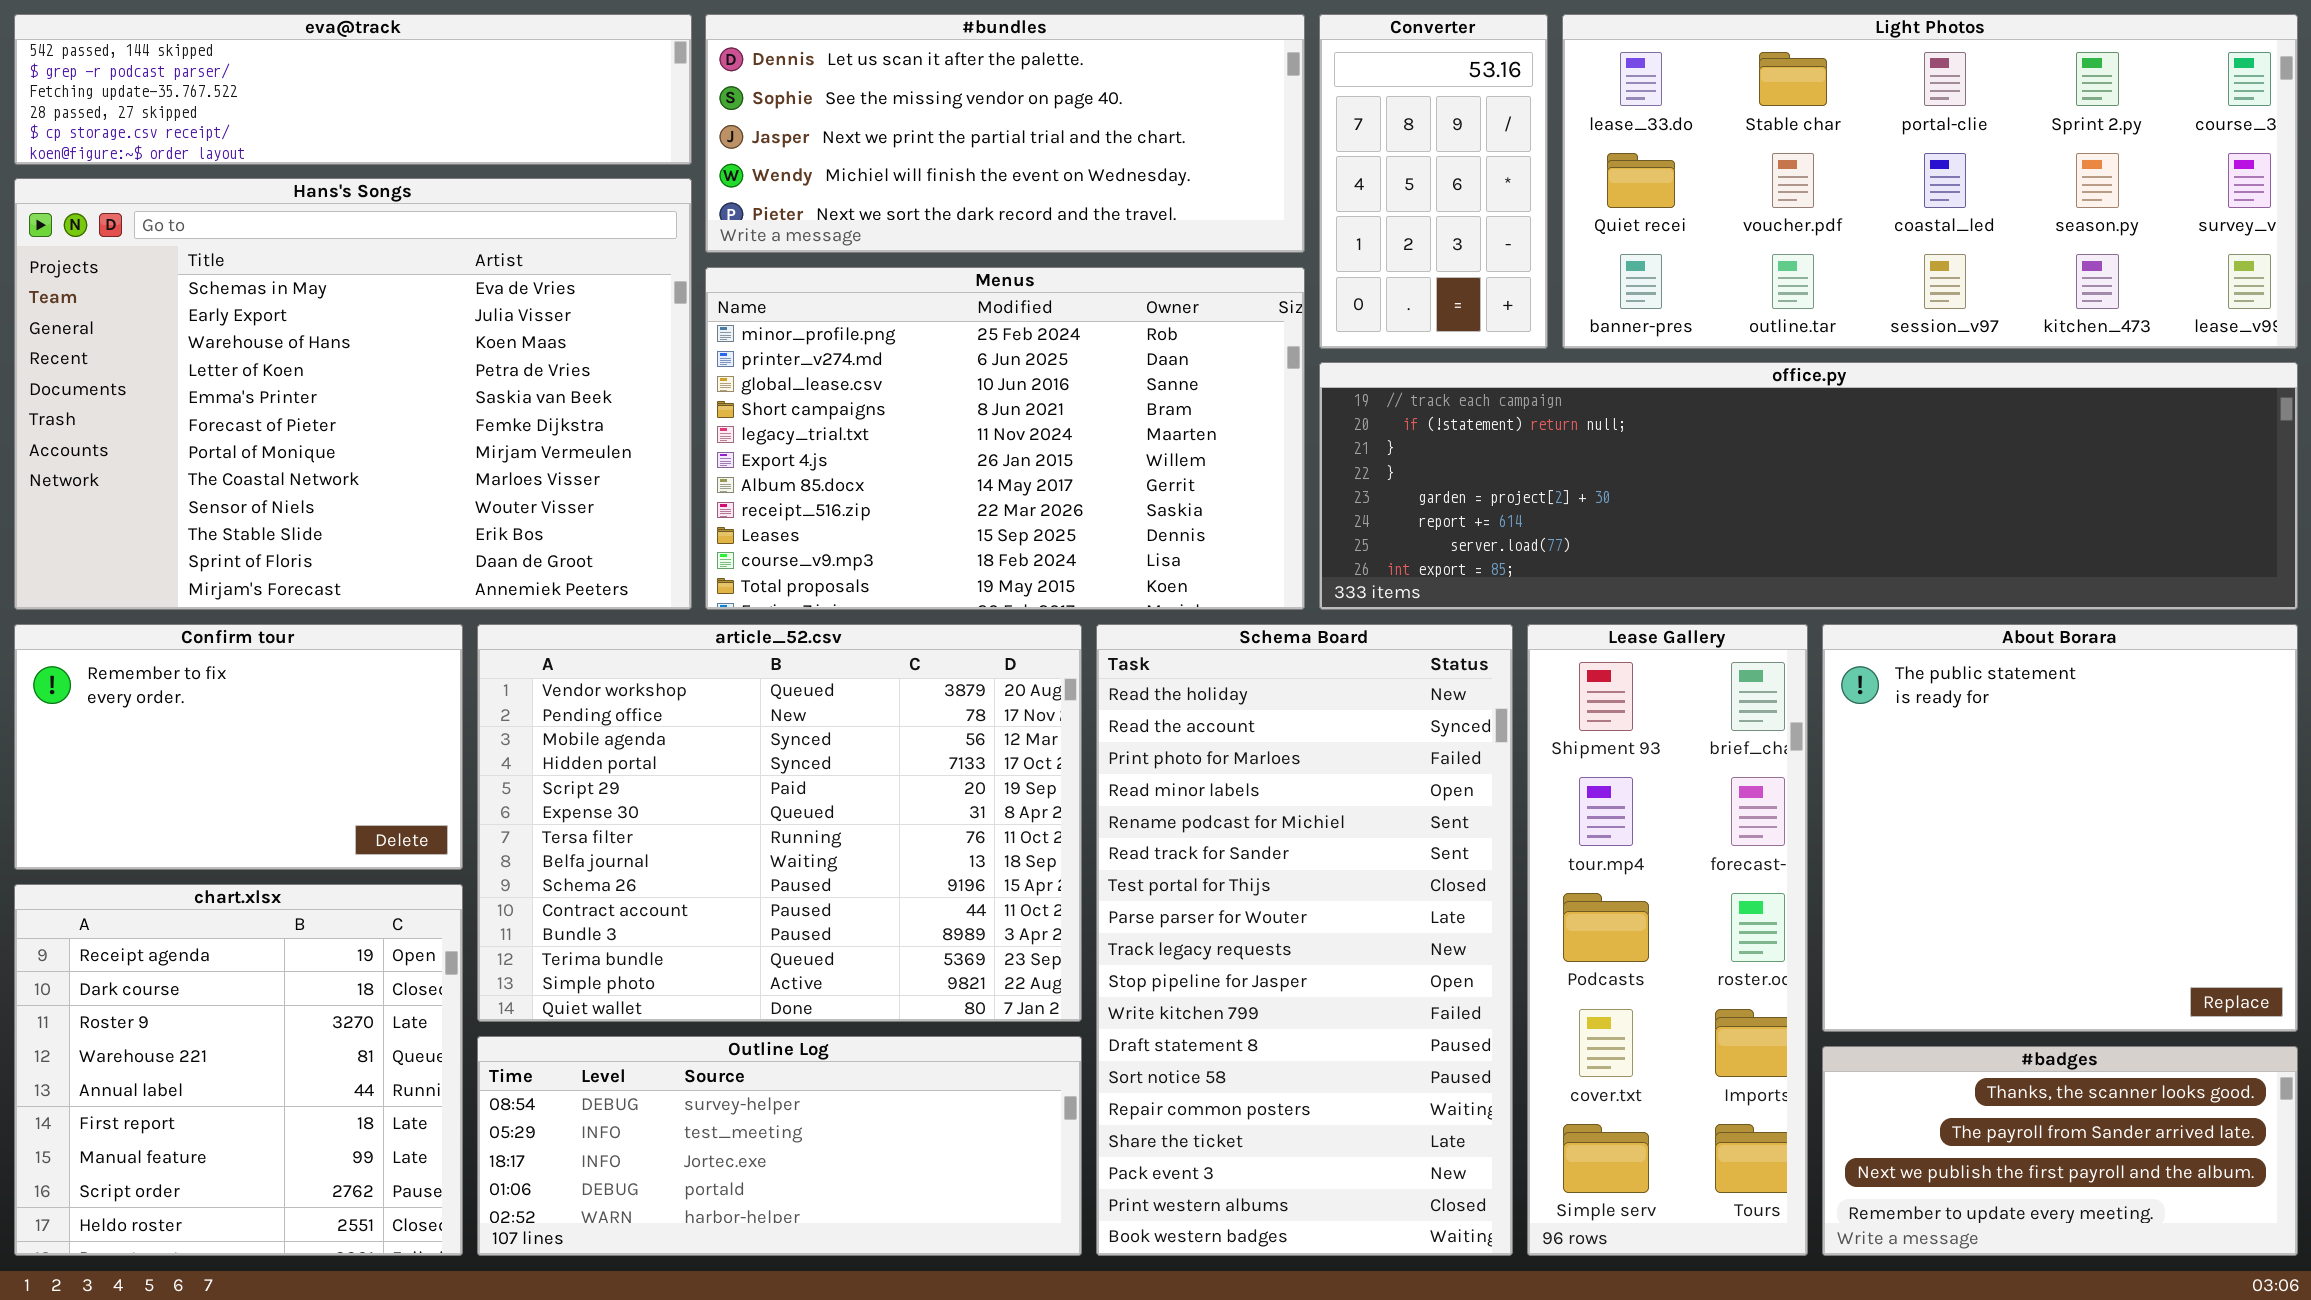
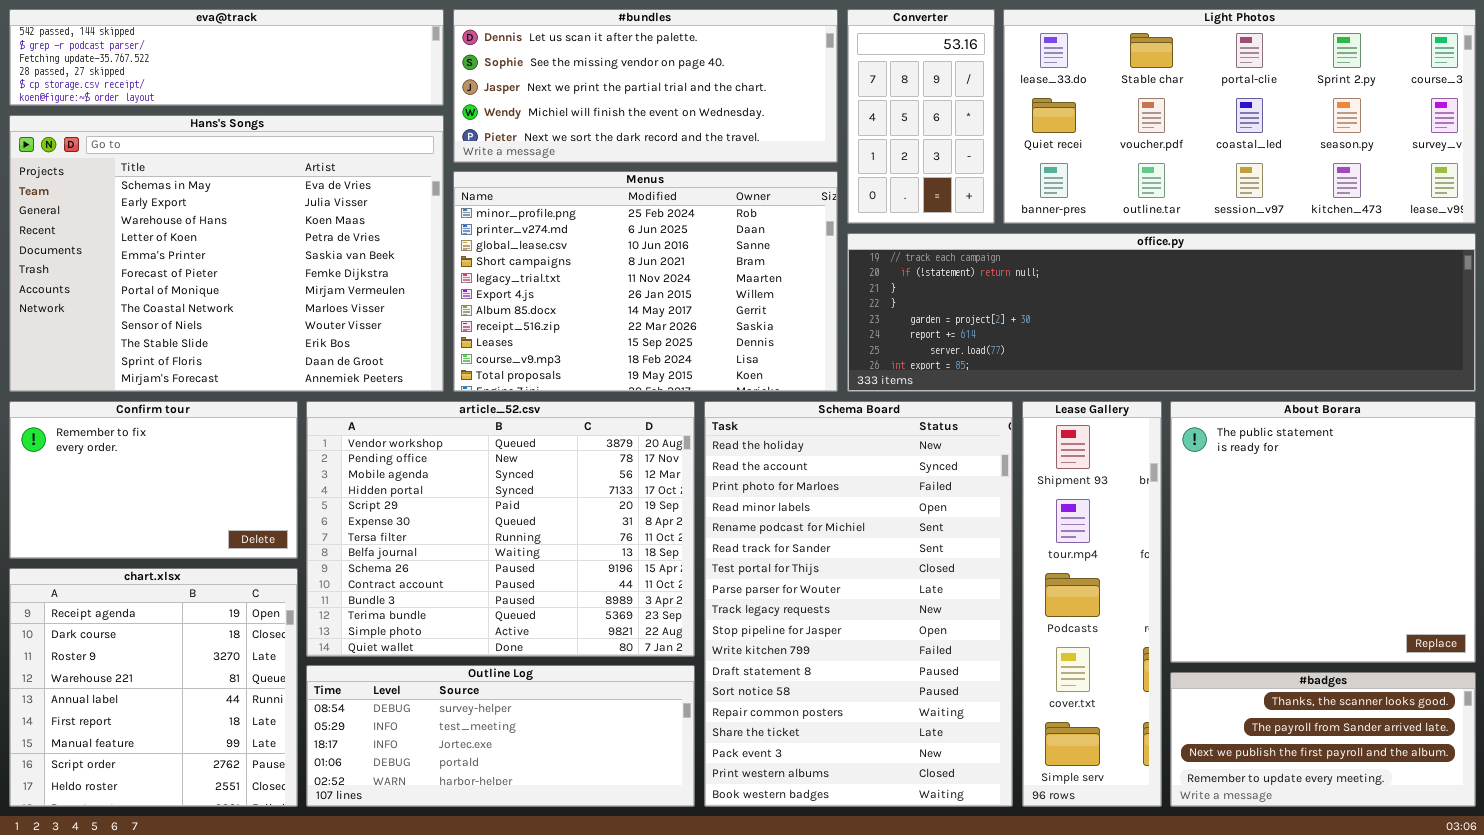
Schema Board: [1096,624,1513,1256] -> [704,401,1013,807], resized
Lease Gallery: [1527,624,1808,1256] -> [1022,401,1162,807], resized

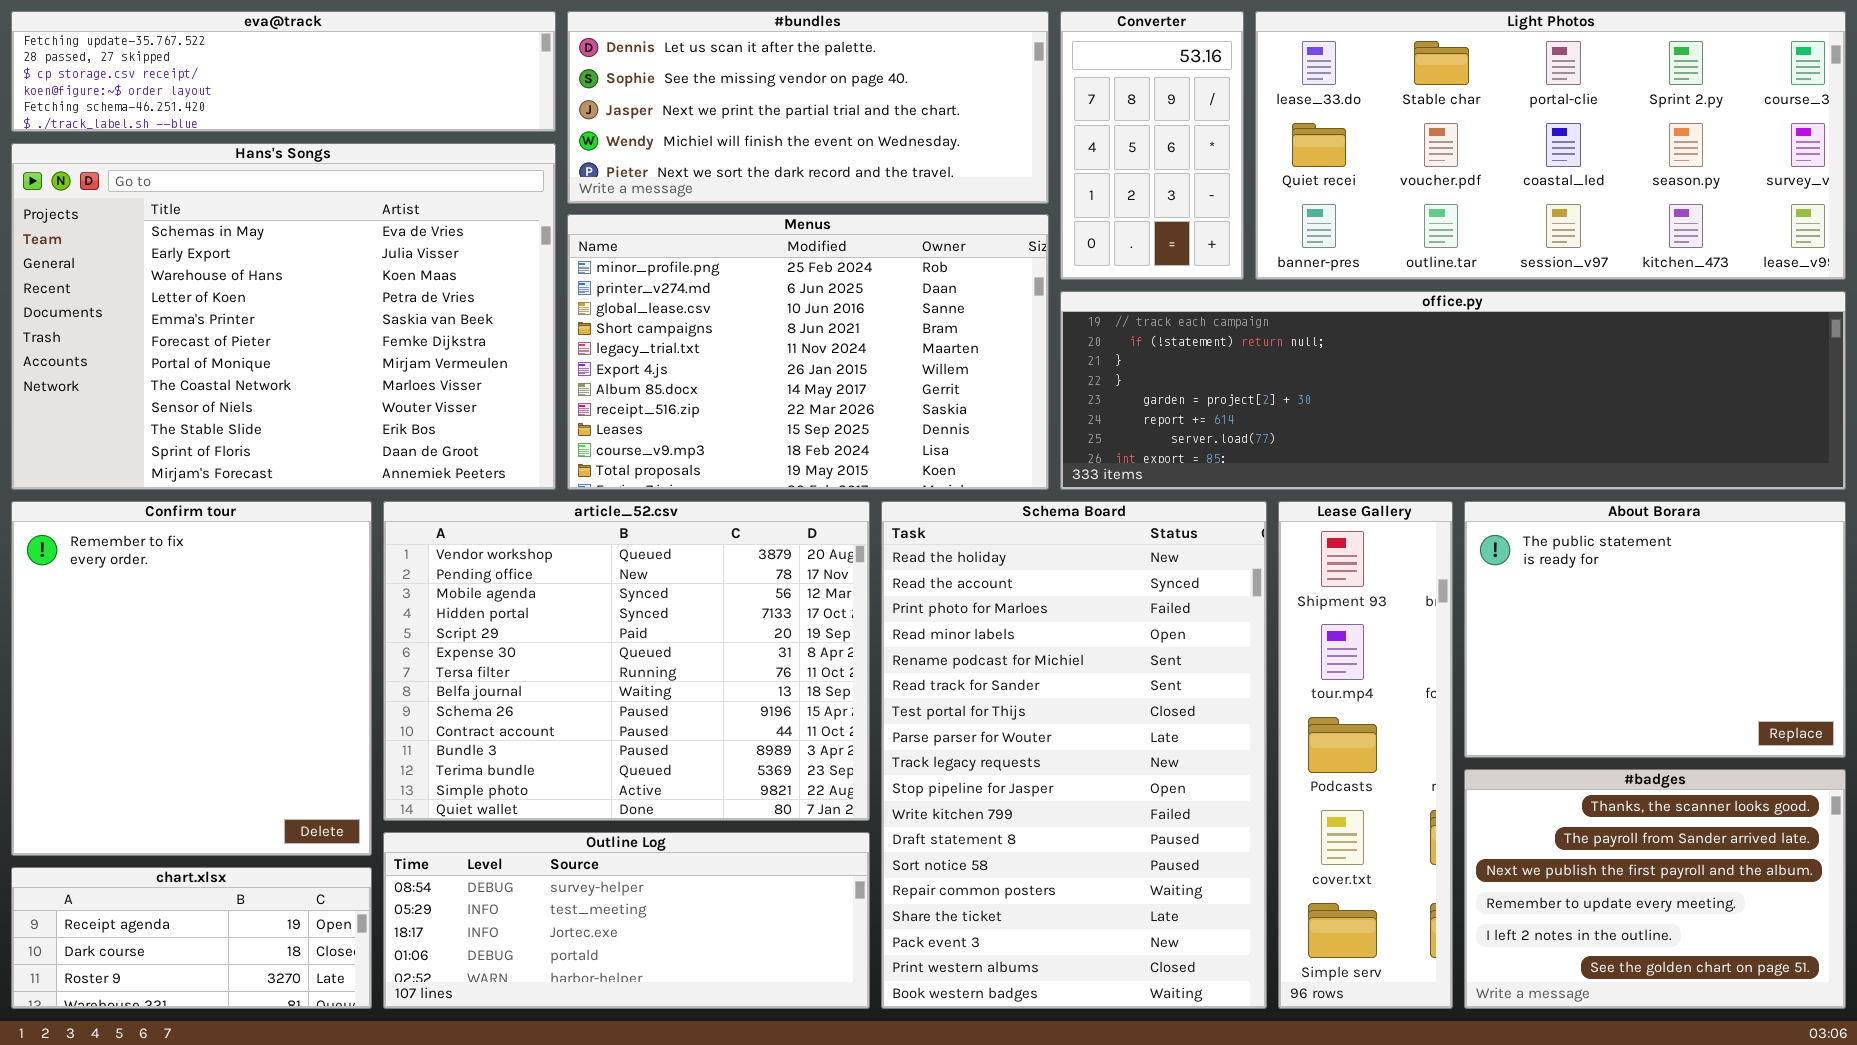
eva@track: [9,9,444,106] -> [11,11,556,132], scrolled down 2 rows
Confirm tour: [9,401,298,559] -> [11,501,372,856], resized
About Borara: [1170,401,1476,663] -> [1464,501,1846,758], resized
chart.xlsx: [9,568,298,807] -> [11,867,372,1009], resized
#badges: [1170,672,1476,807] -> [1464,769,1846,1009], resized

